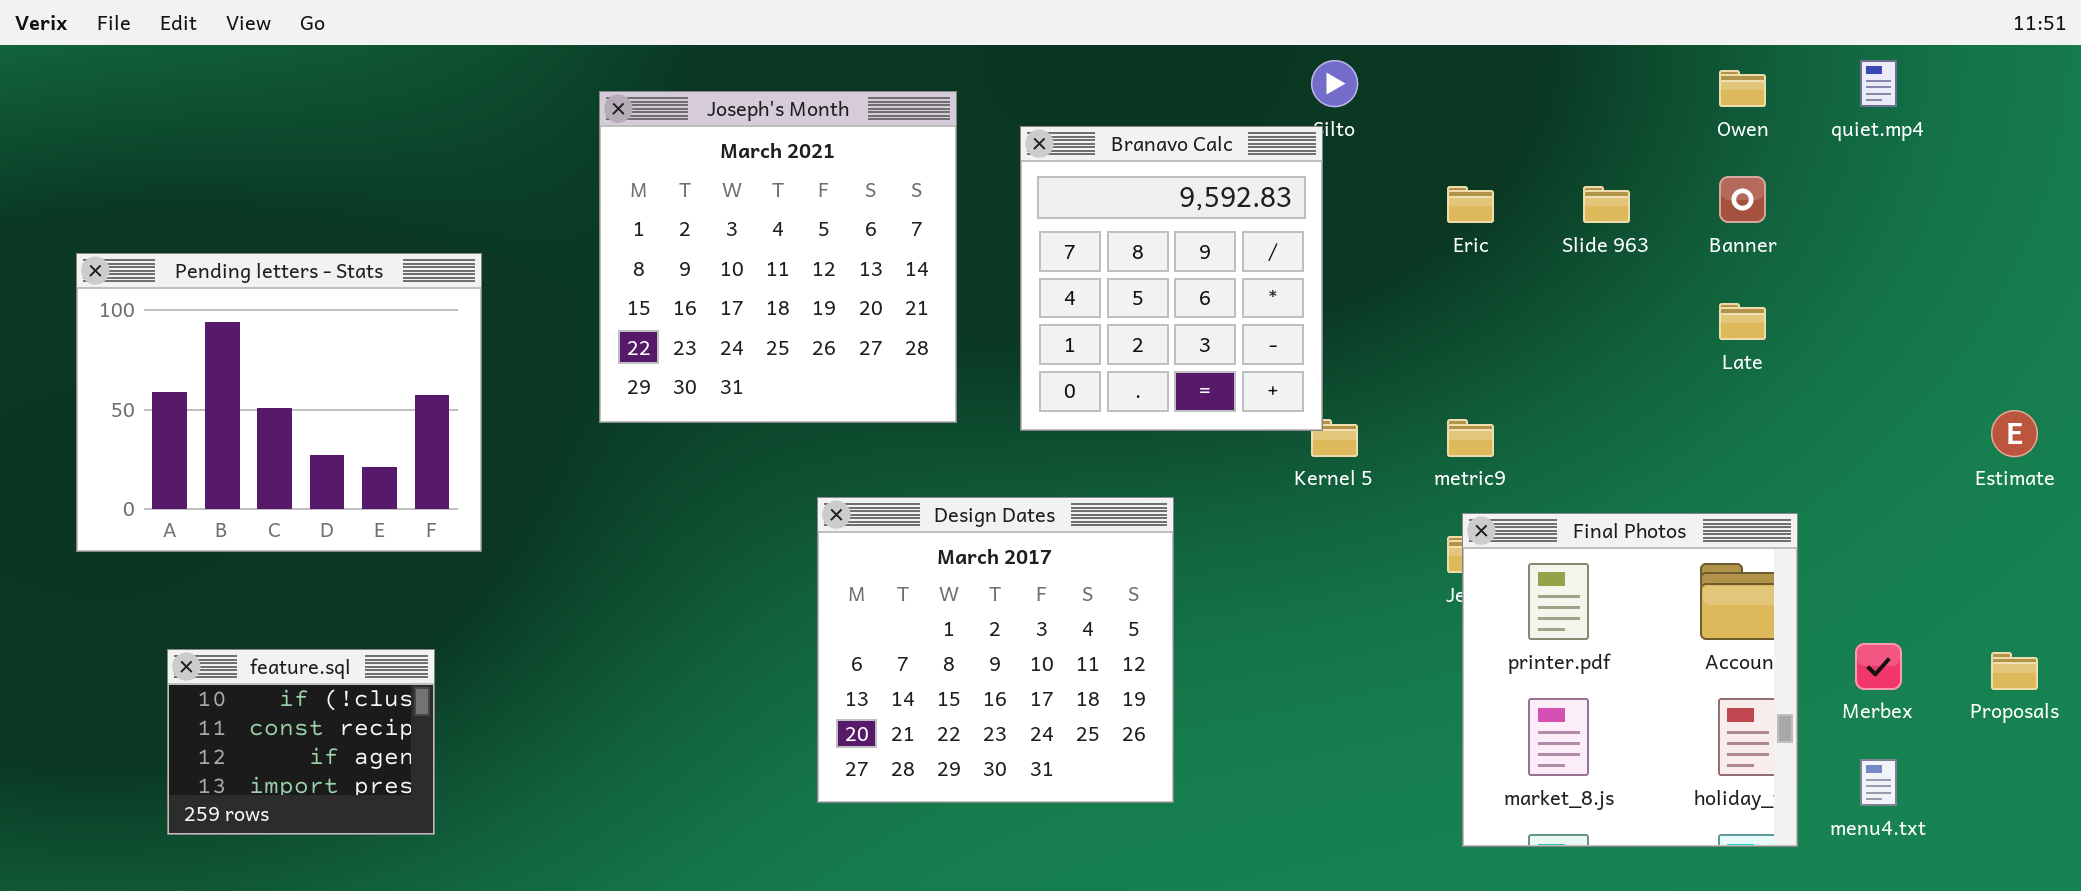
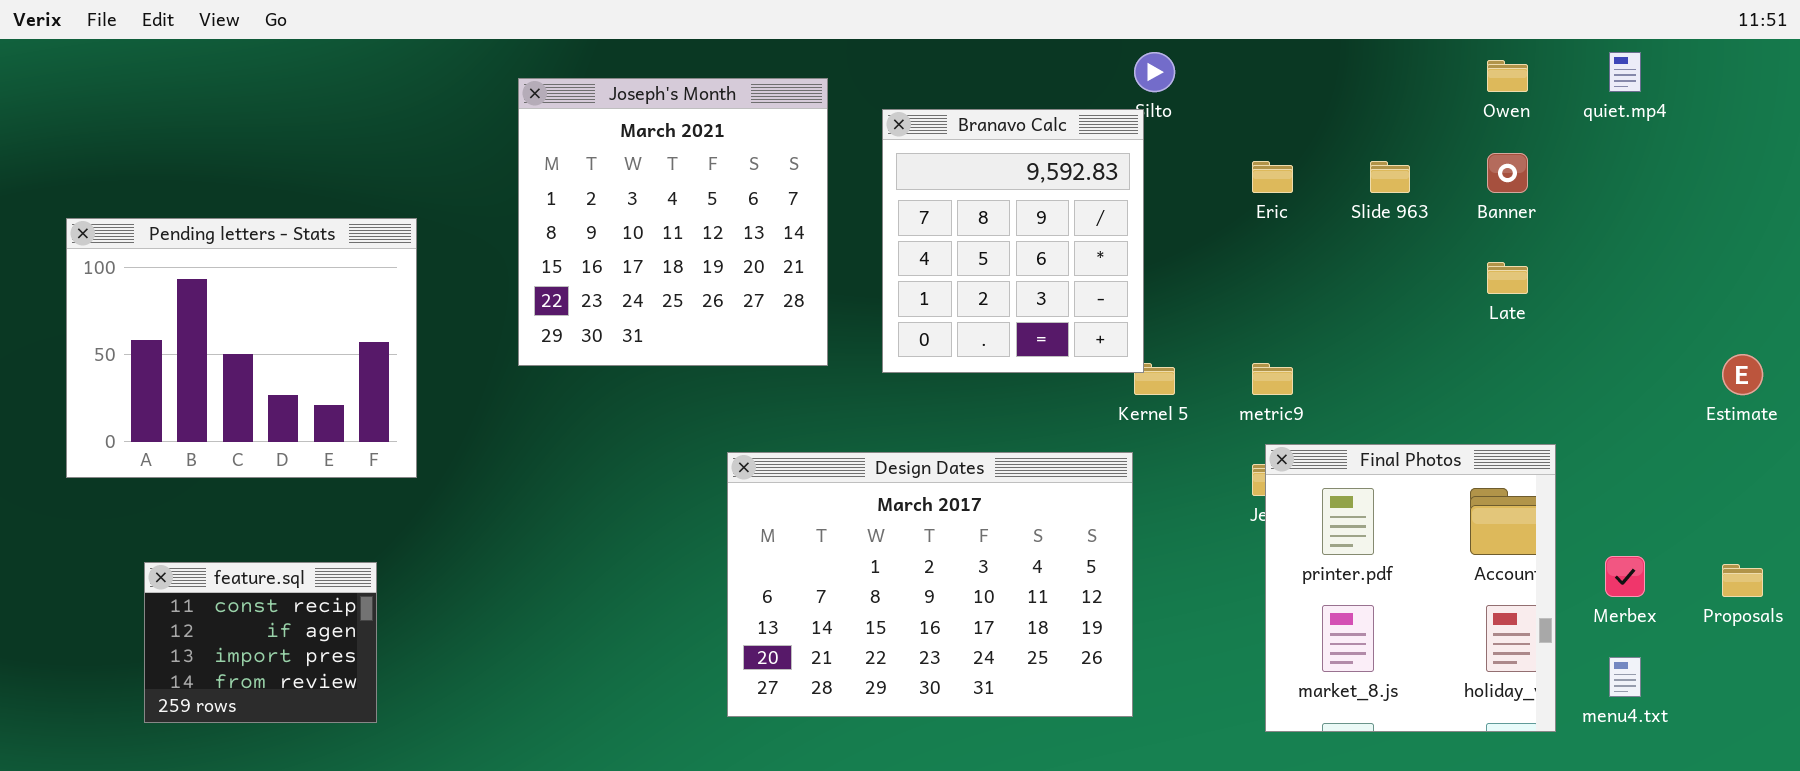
Design Dates: [817,497,1174,803] -> [727,452,1133,717], moved, resized
feature.sql: [167,649,435,835] -> [144,562,377,723], scrolled down 1 row

